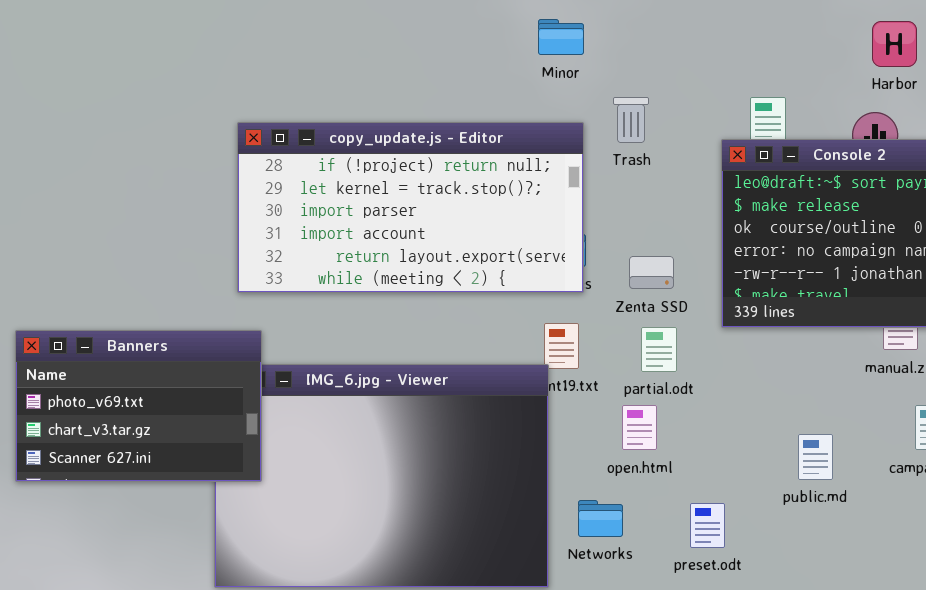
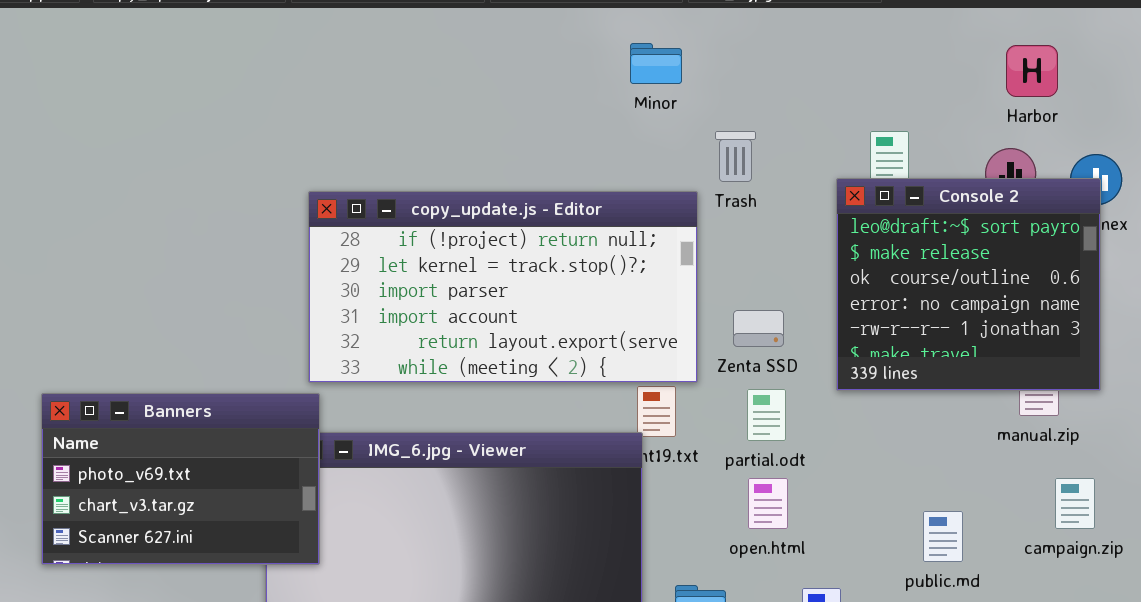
copy_update.js - Editor: [237,122,584,293] -> [308,191,698,383], moved
open.html: [622,405,657,450] -> [748,478,788,529], moved

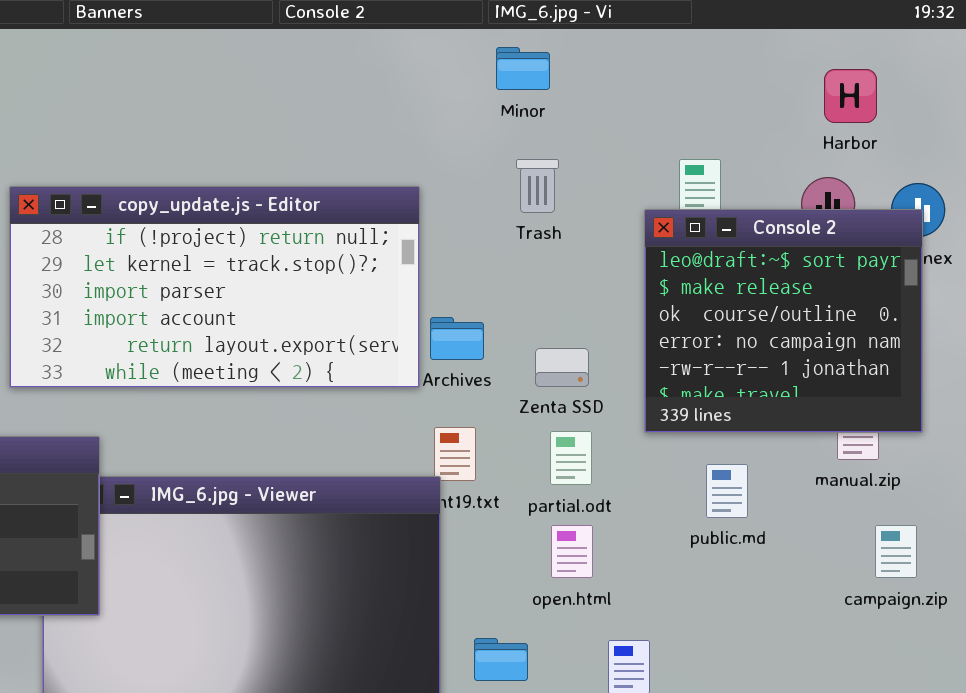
Minor: [630,43,682,84] -> [496,47,550,90], moved
copy_update.js - Editor: [308,191,698,383] -> [9,186,420,388], moved
public.md: [923,511,963,562] -> [706,464,748,518], moved

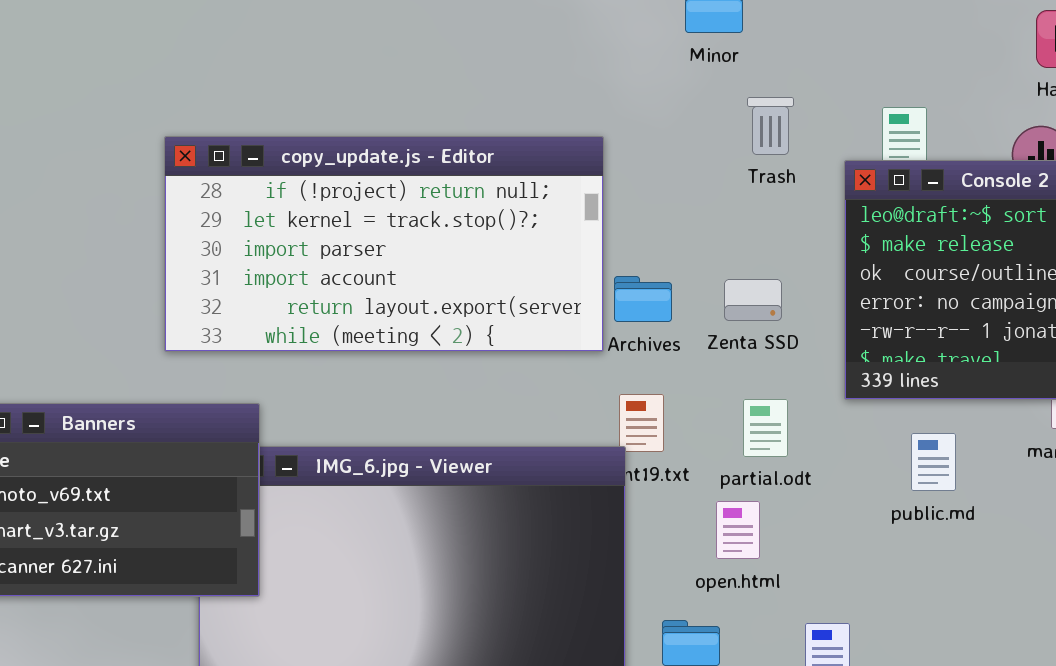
Trash: [516,159,559,213] -> [747,97,794,155], moved
Zenta SSD: [535,348,589,387] -> [724,279,782,321], moved
open.html: [551,525,593,578] -> [716,501,760,559], moved

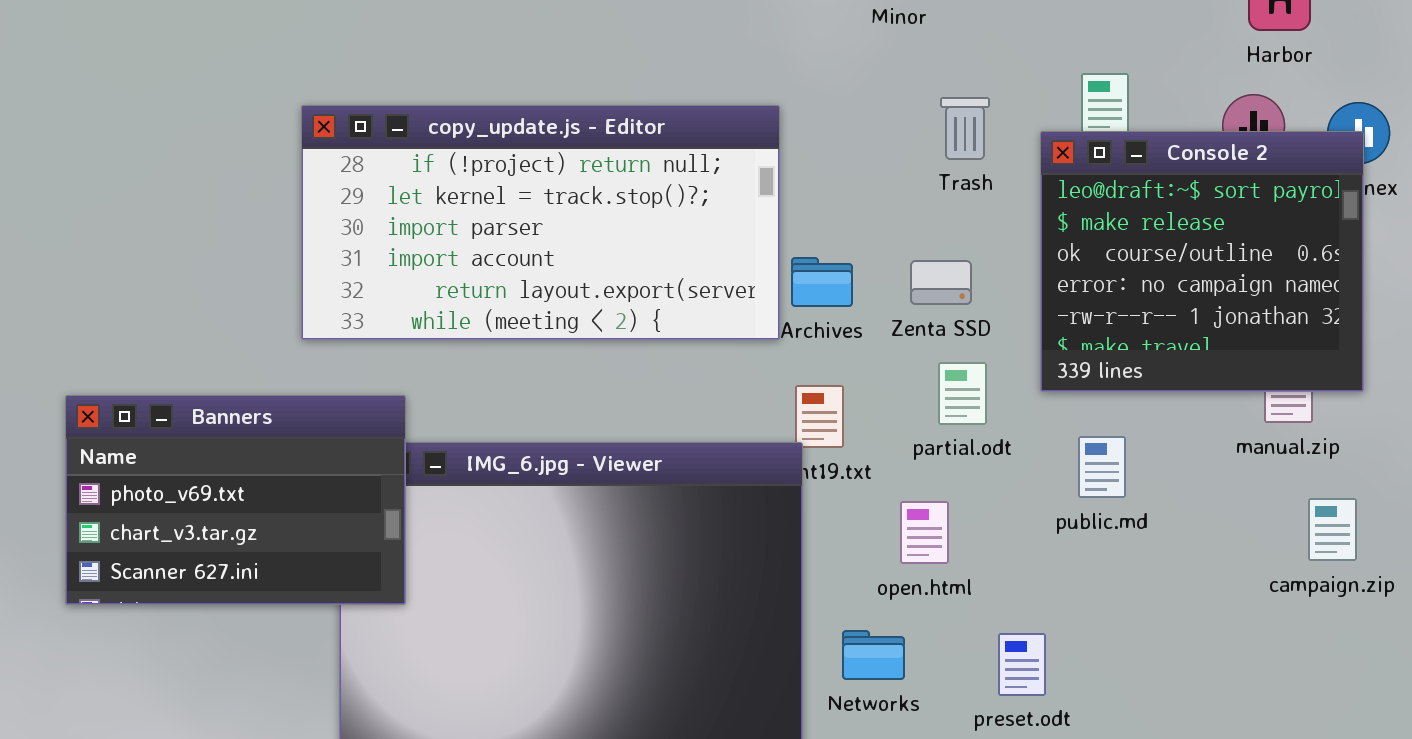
Trash: [747,97,794,155] -> [940,97,990,160], moved
partial.odt: [743,399,788,457] -> [938,362,987,425], moved
public.md: [911,433,956,491] -> [1078,436,1126,498], moved

